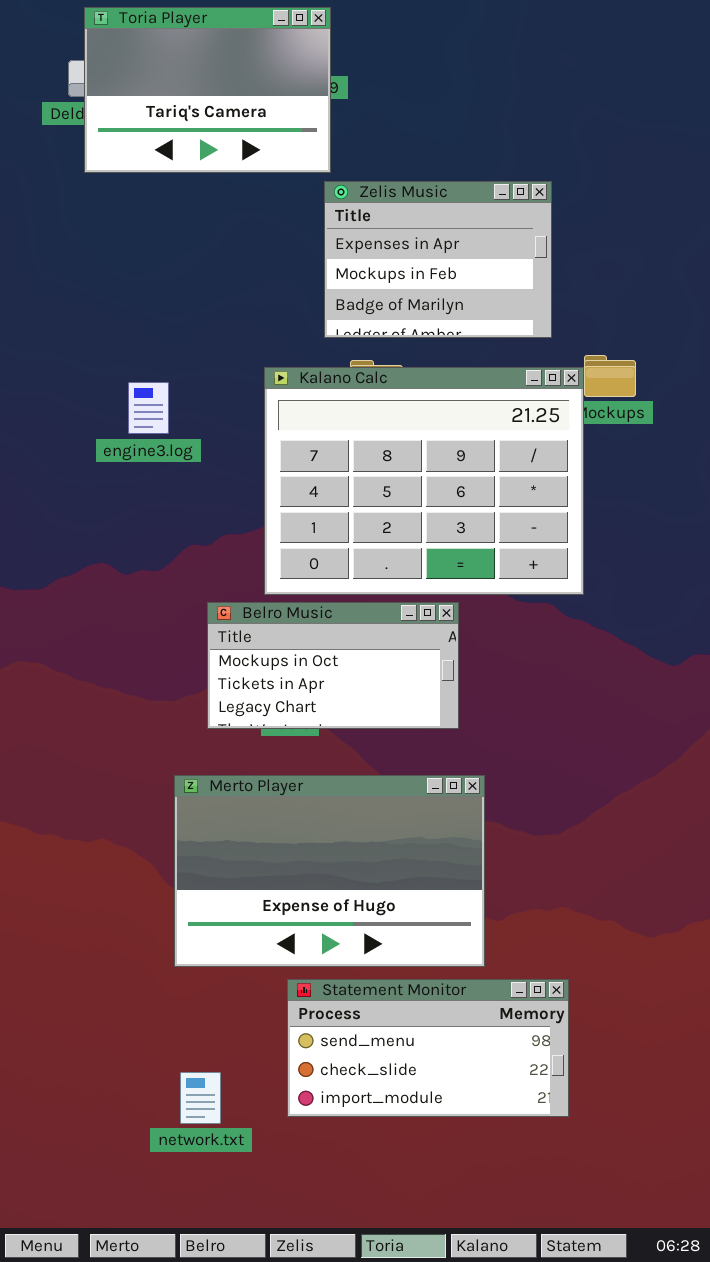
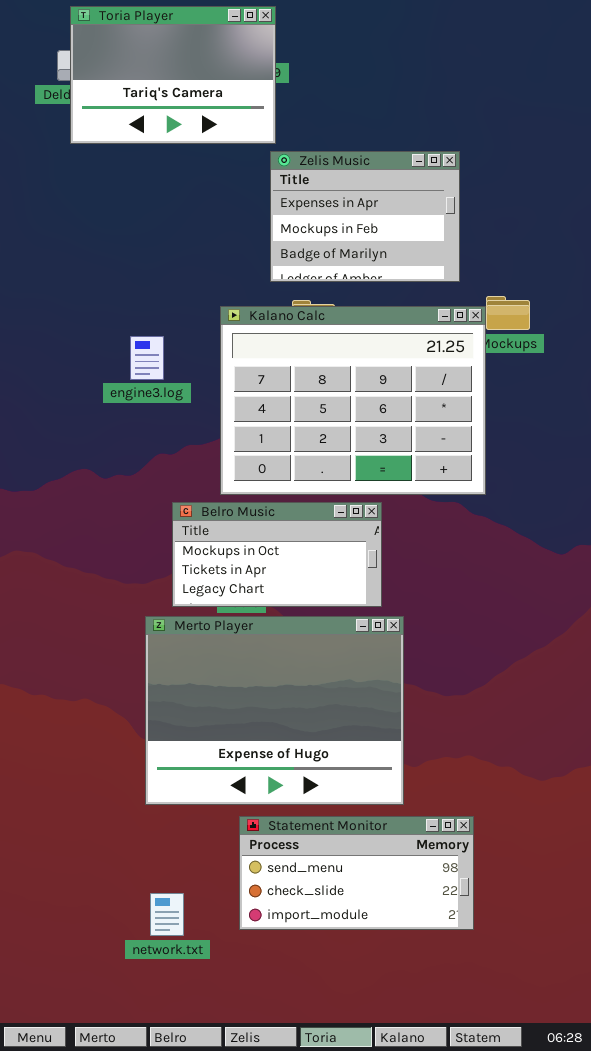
engine3.log: [128,382,169,434] -> [130,336,164,380], moved
Merto Player: [174,775,485,967] -> [145,616,404,805], resized

